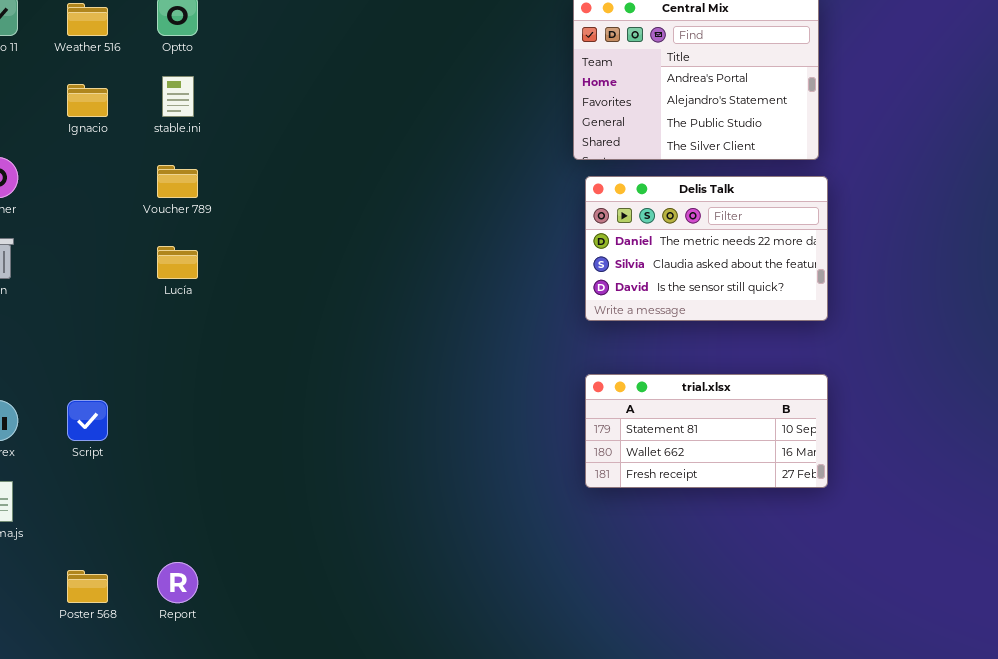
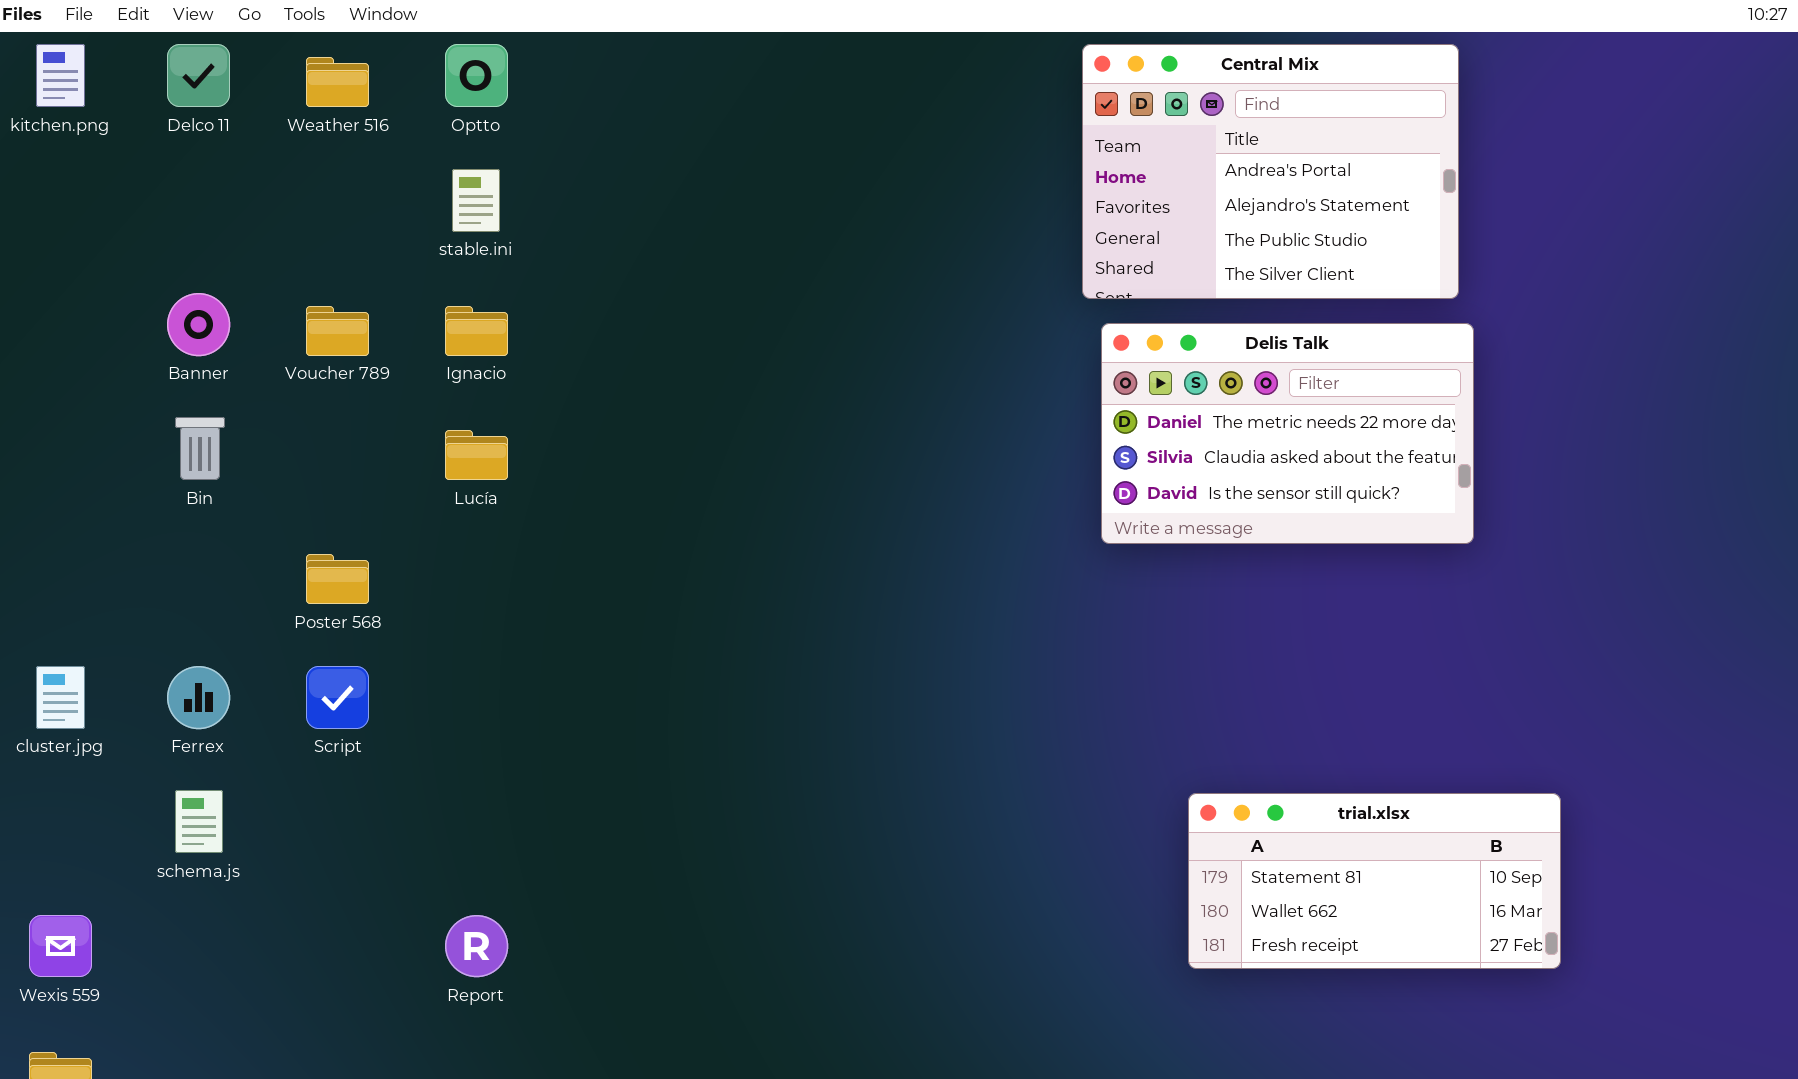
Ignacio: [67,84,108,117] -> [445,306,508,356], moved
Voucher 789: [157,165,198,198] -> [306,306,369,356], moved
trial.xlsx: [585,374,828,488] -> [1188,793,1561,969], moved
Poster 568: [67,570,108,603] -> [306,554,369,604], moved

